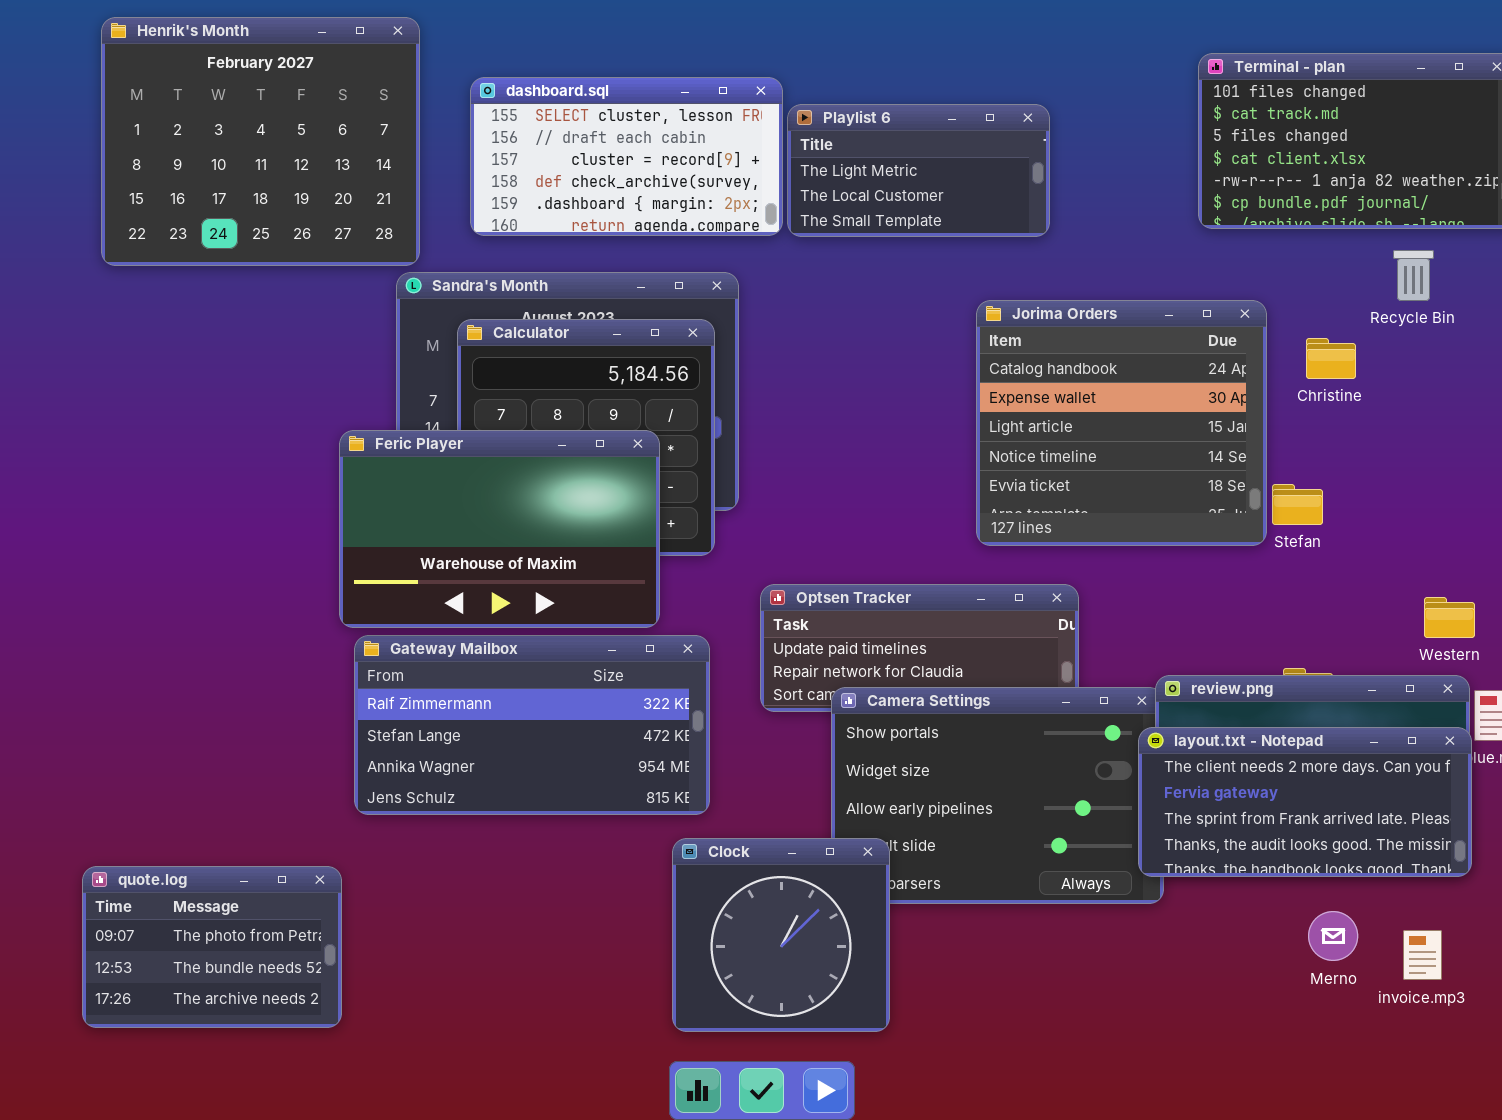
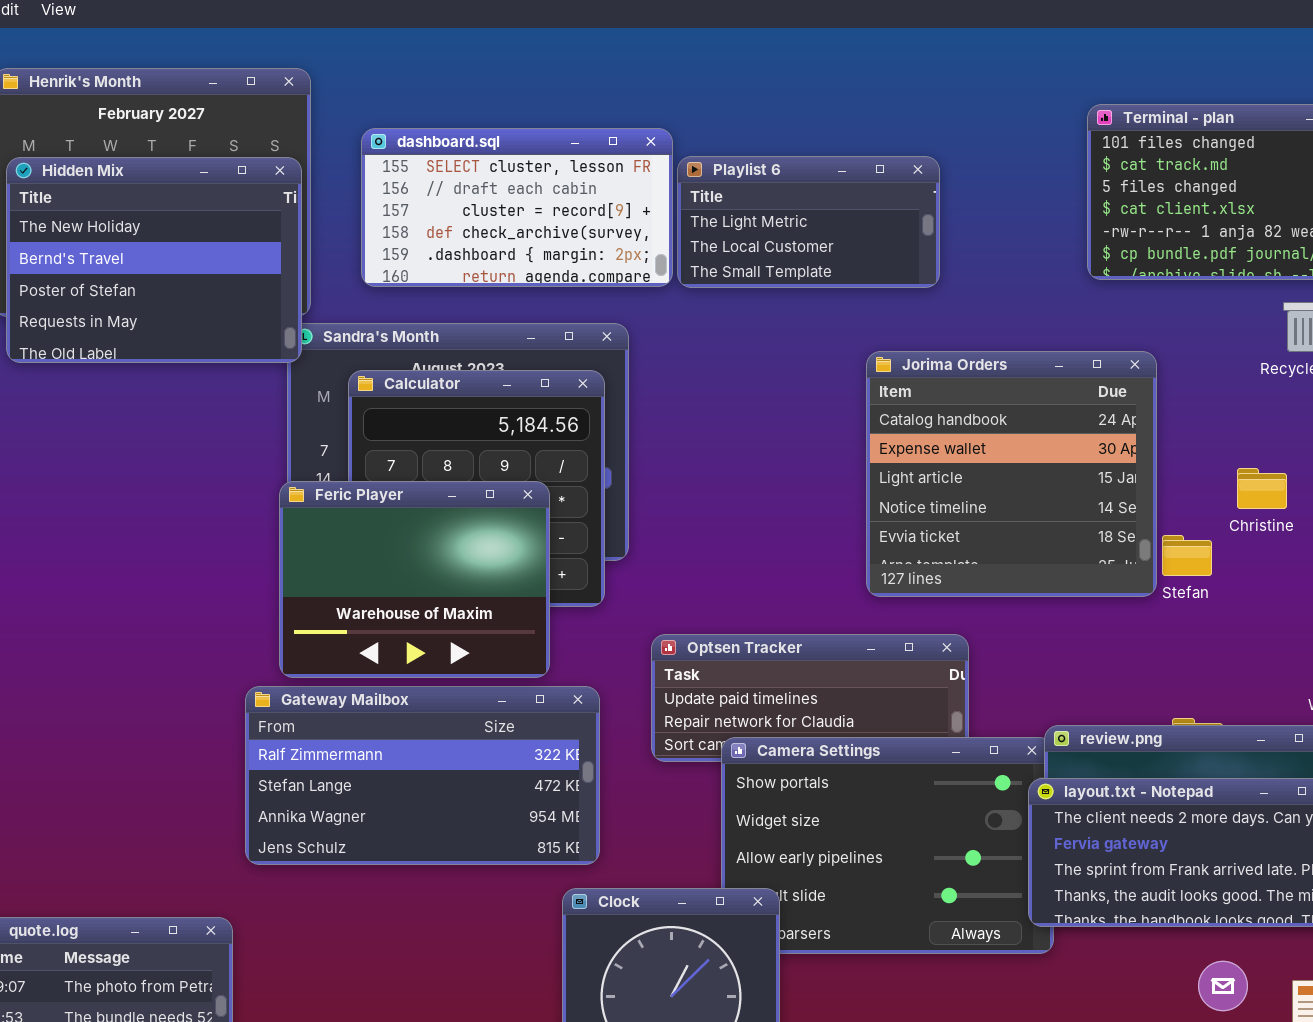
Hidden Mix: none -> [6,157,302,363], opened
Christine: [1306,338,1356,379] -> [1237,468,1287,509], moved
Feric Player: [339,430,660,628] -> [279,481,550,678], resized

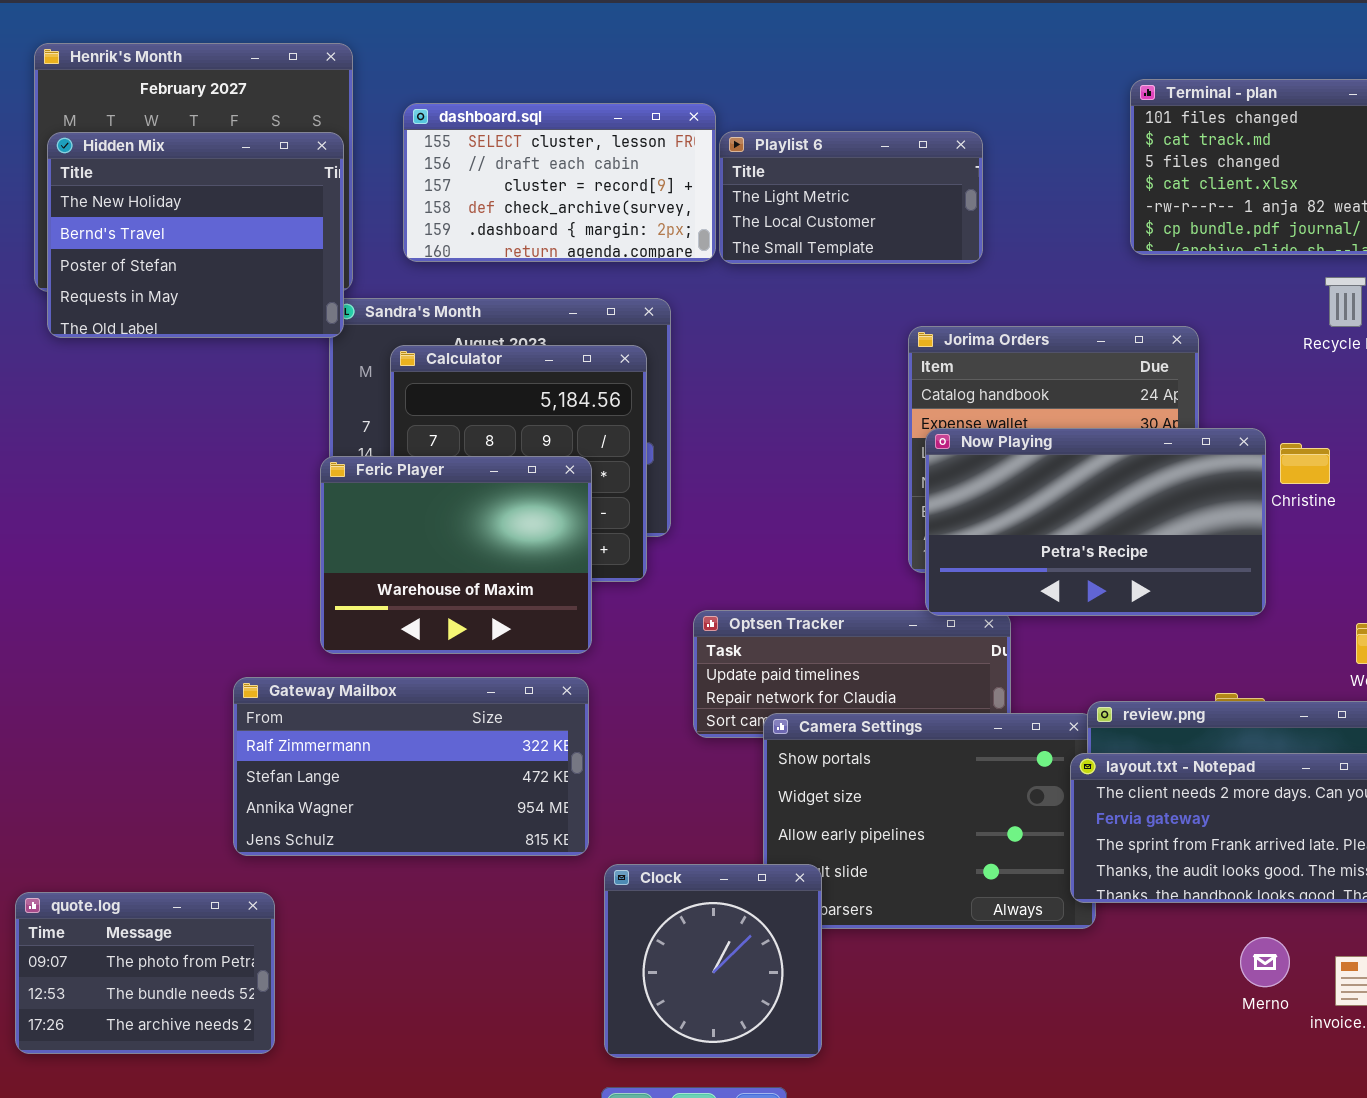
Now Playing: none -> [925,428,1266,616], opened
Gateway Mailbox: [245,686,600,865] -> [233,677,589,856], moved

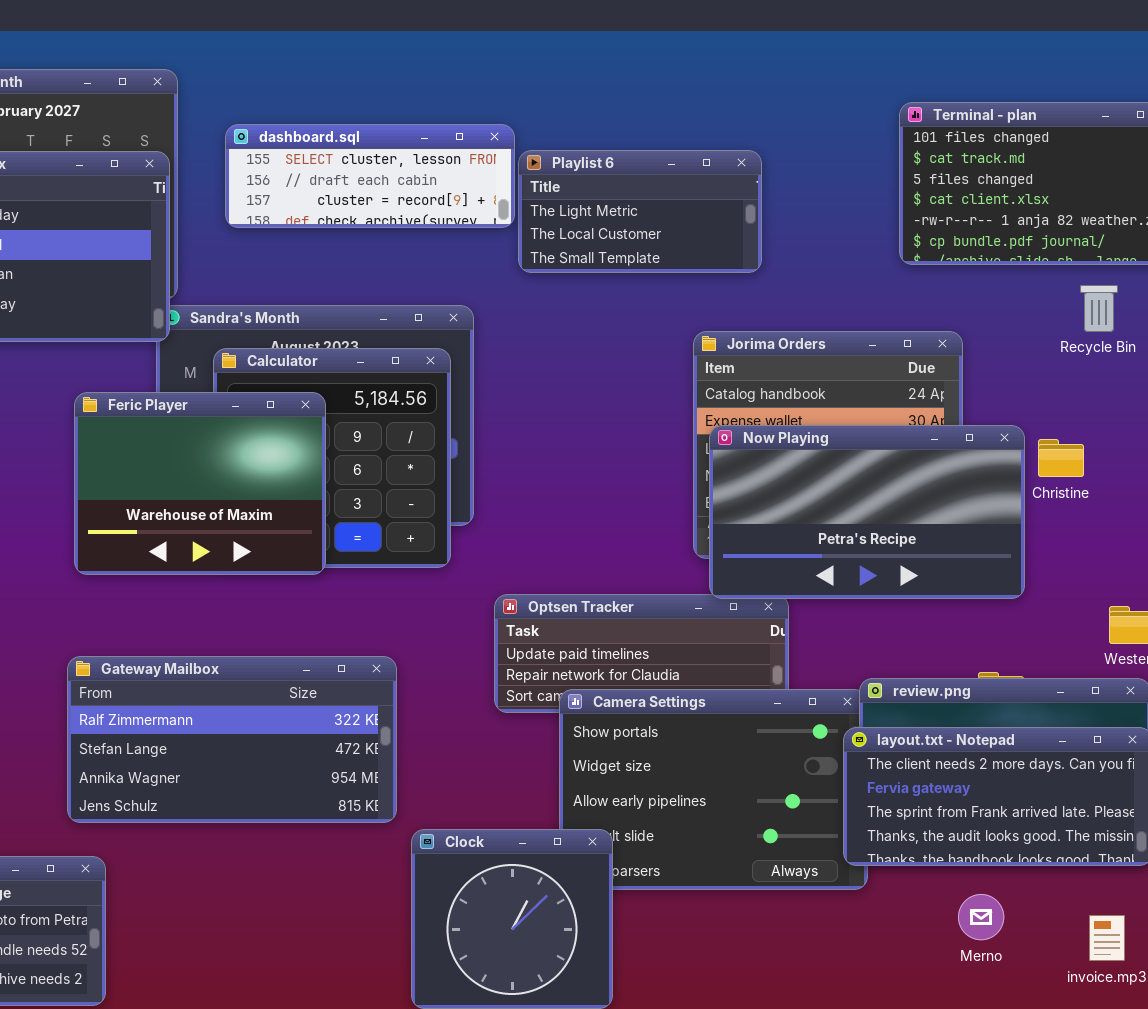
dashboard.sql: [403,103,716,262] -> [225,124,515,228], resized
Feric Player: [320,456,592,654] -> [74,392,326,575], moved
Merno: [1240,937,1290,987] -> [958,894,1004,940], moved

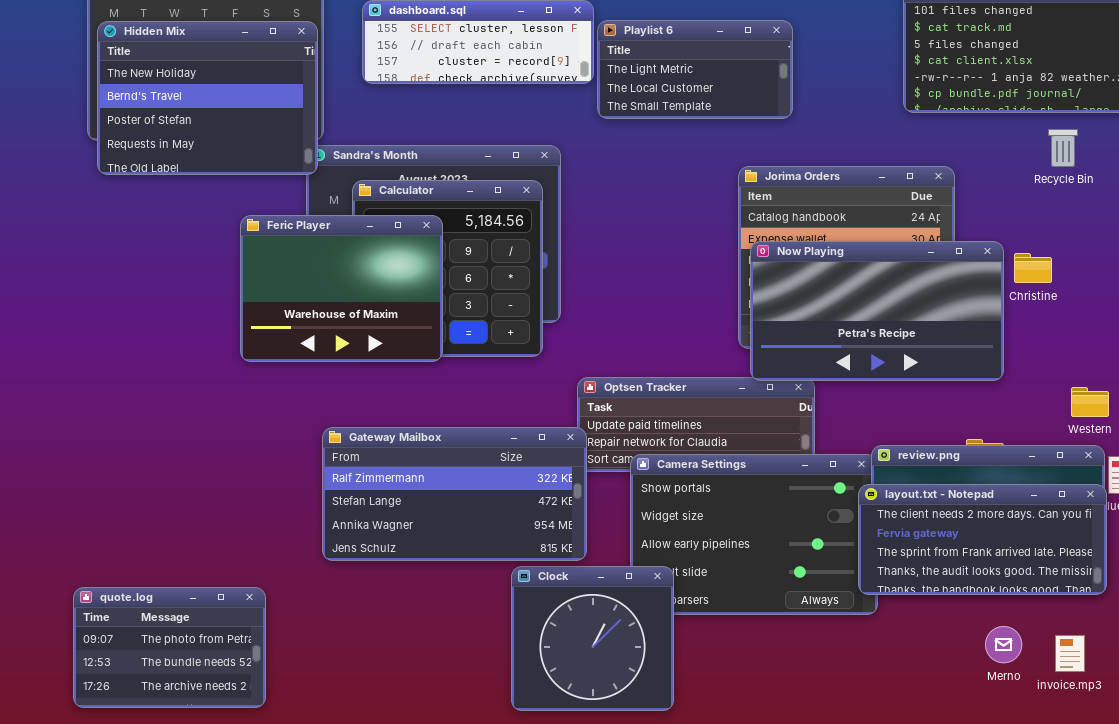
Gateway Mailbox: [67,656,397,823] -> [322,427,587,561], moved
Merno: [958,894,1004,940] -> [985,626,1022,663], moved

